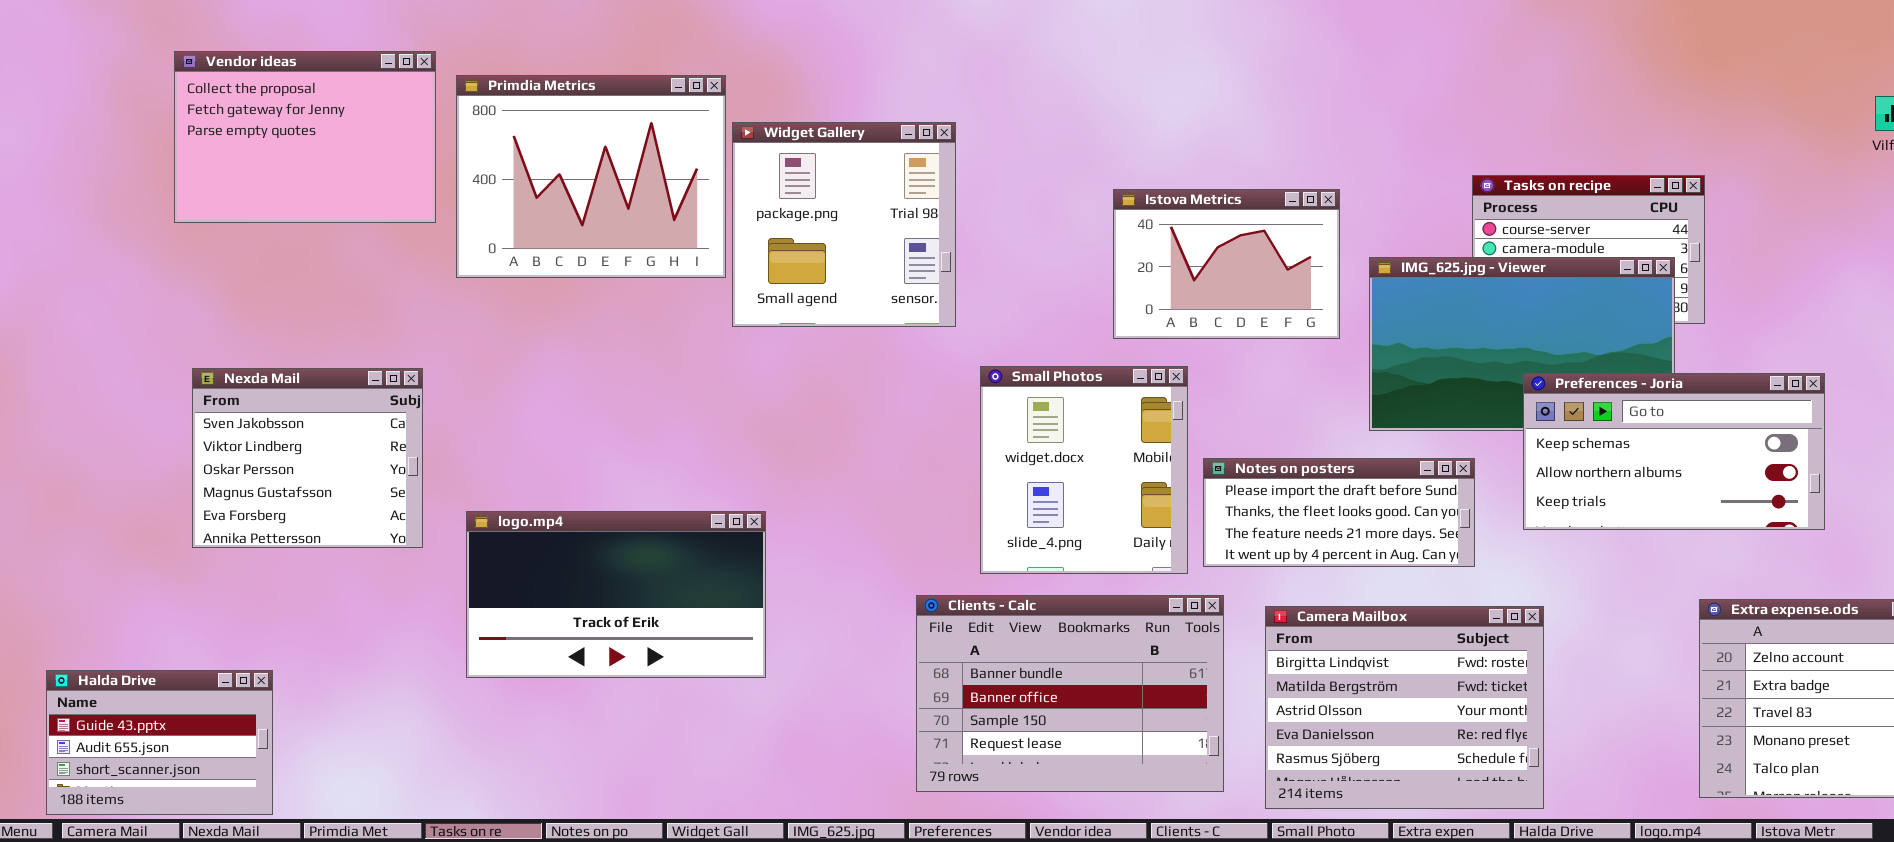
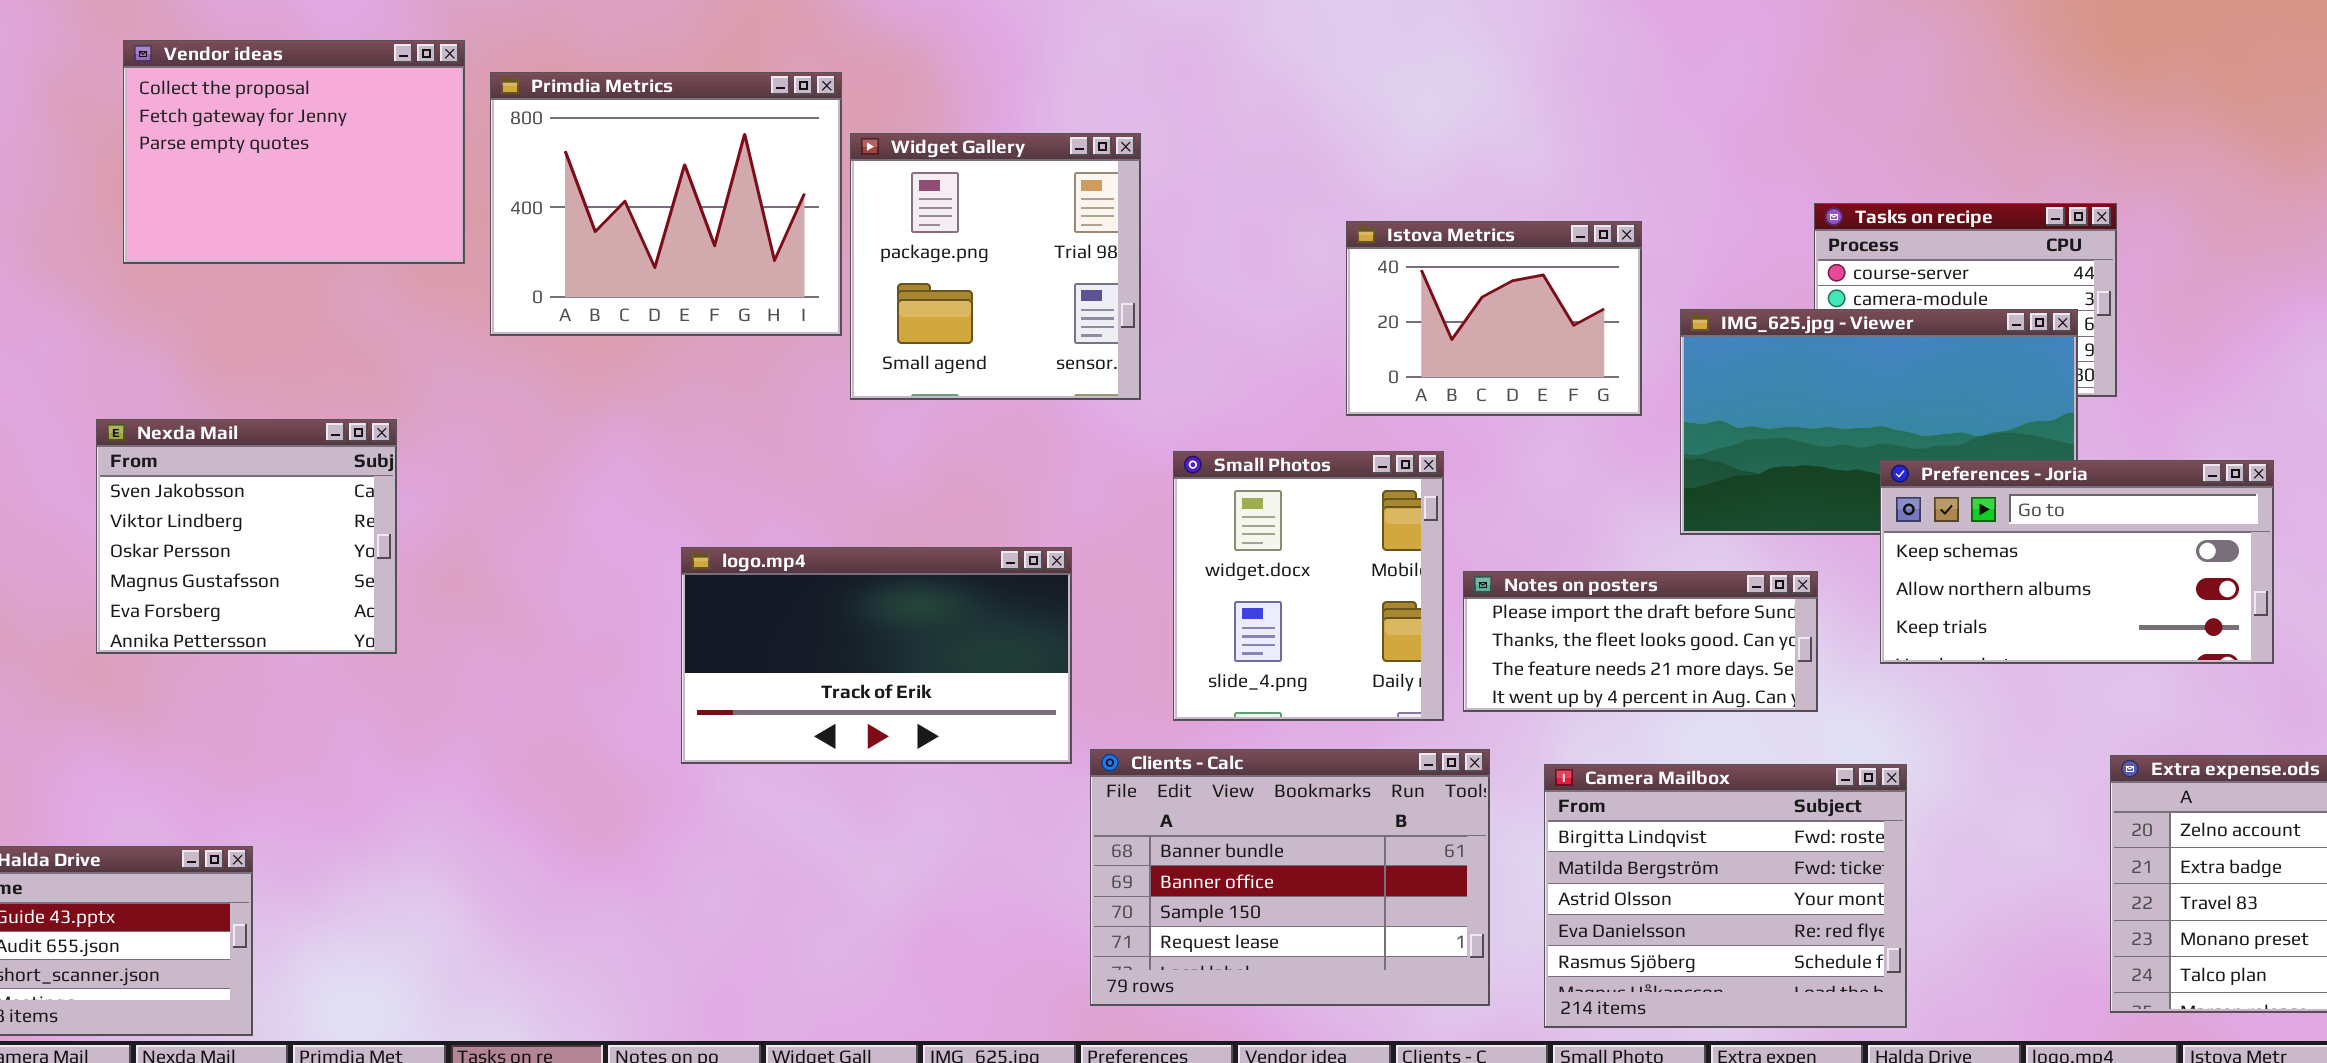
Nexda Mail: [192,368,423,548] -> [96,419,397,654], moved
logo.mp4: [466,511,766,678] -> [681,547,1072,764], moved

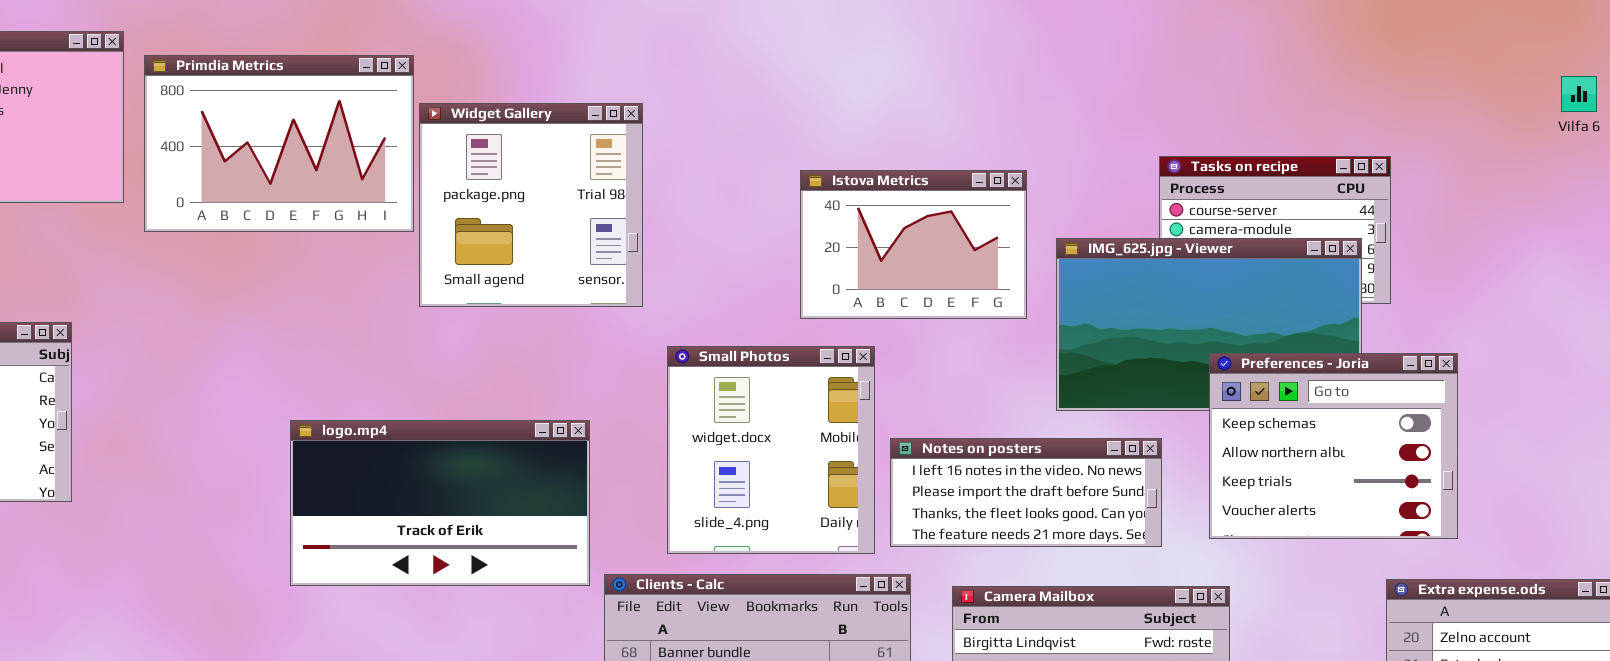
Primdia Metrics: [490,72,842,336] -> [144,55,414,232], resized
Preferences - Joria: [1880,460,2274,664] -> [1209,353,1458,539], resized
Notes on posters: [1463,571,1818,712] -> [890,438,1162,547], scrolled up 1 row

